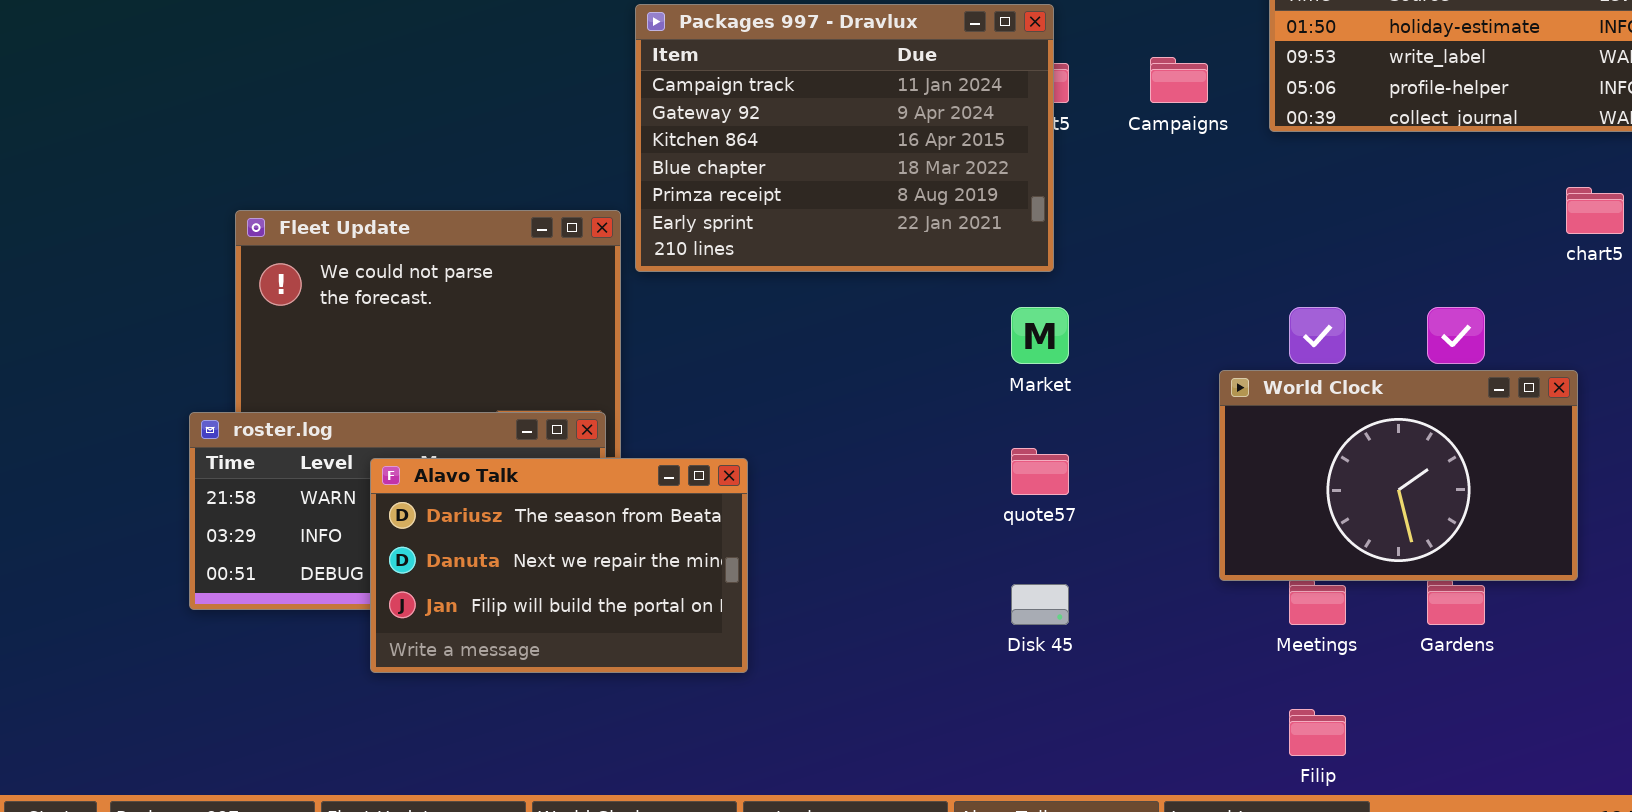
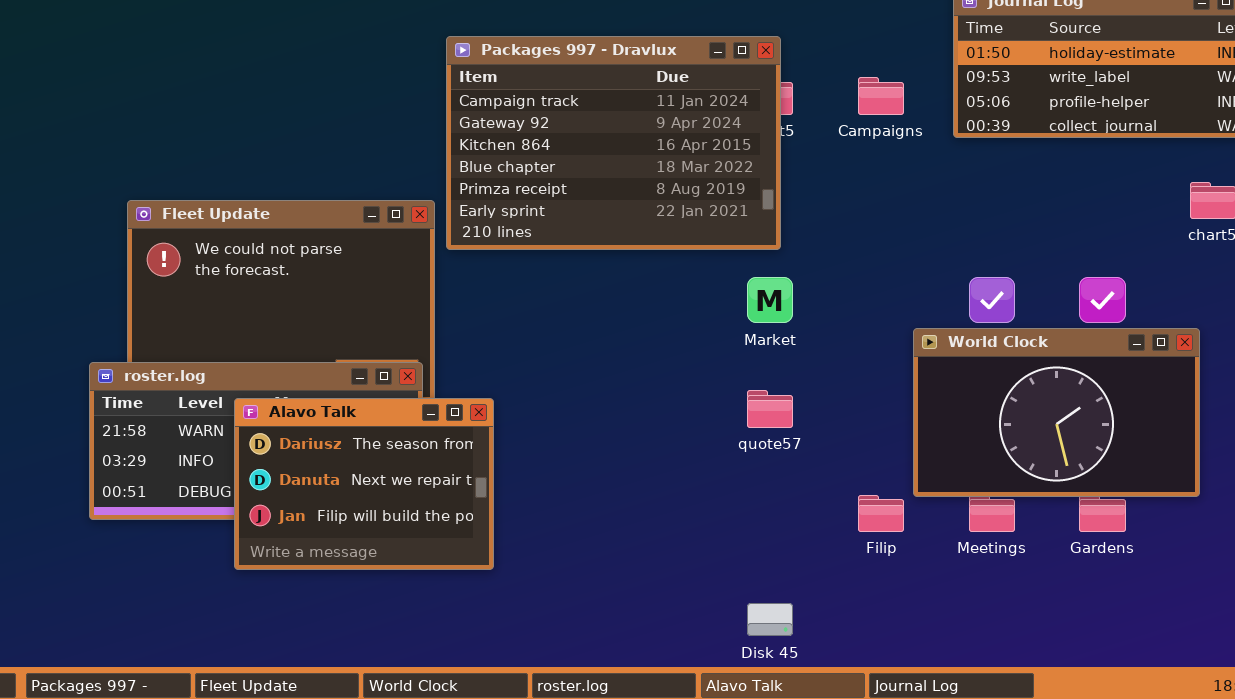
Alavo Talk: [370,458,748,673] -> [234,398,494,570], resized
Disk 45: [1011,584,1069,625] -> [747,603,793,636], moved
Filip: [1289,709,1346,756] -> [858,495,904,532], moved

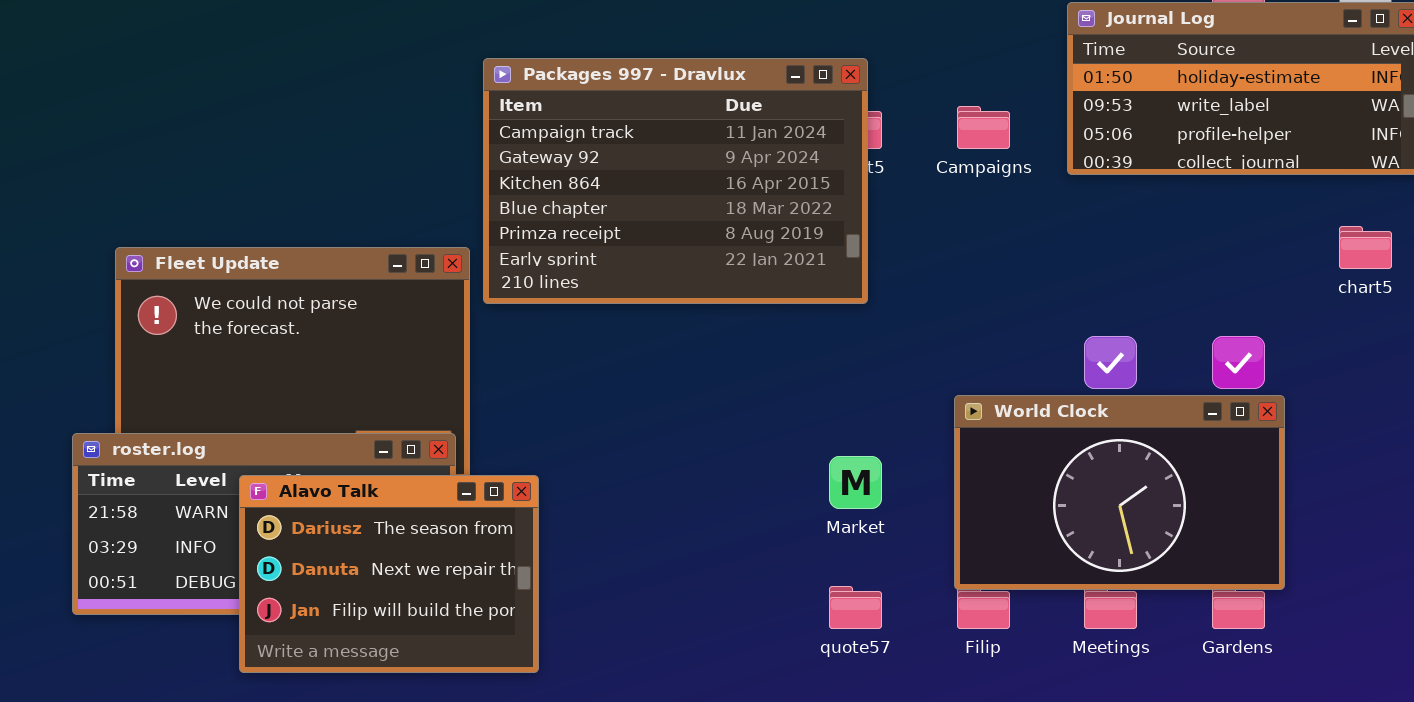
Market: [747,277,793,323] -> [829,456,882,509], moved
World Clock: [913,328,1200,497] -> [954,395,1285,590], moved
quote57: [747,390,793,428] -> [829,586,882,629], moved

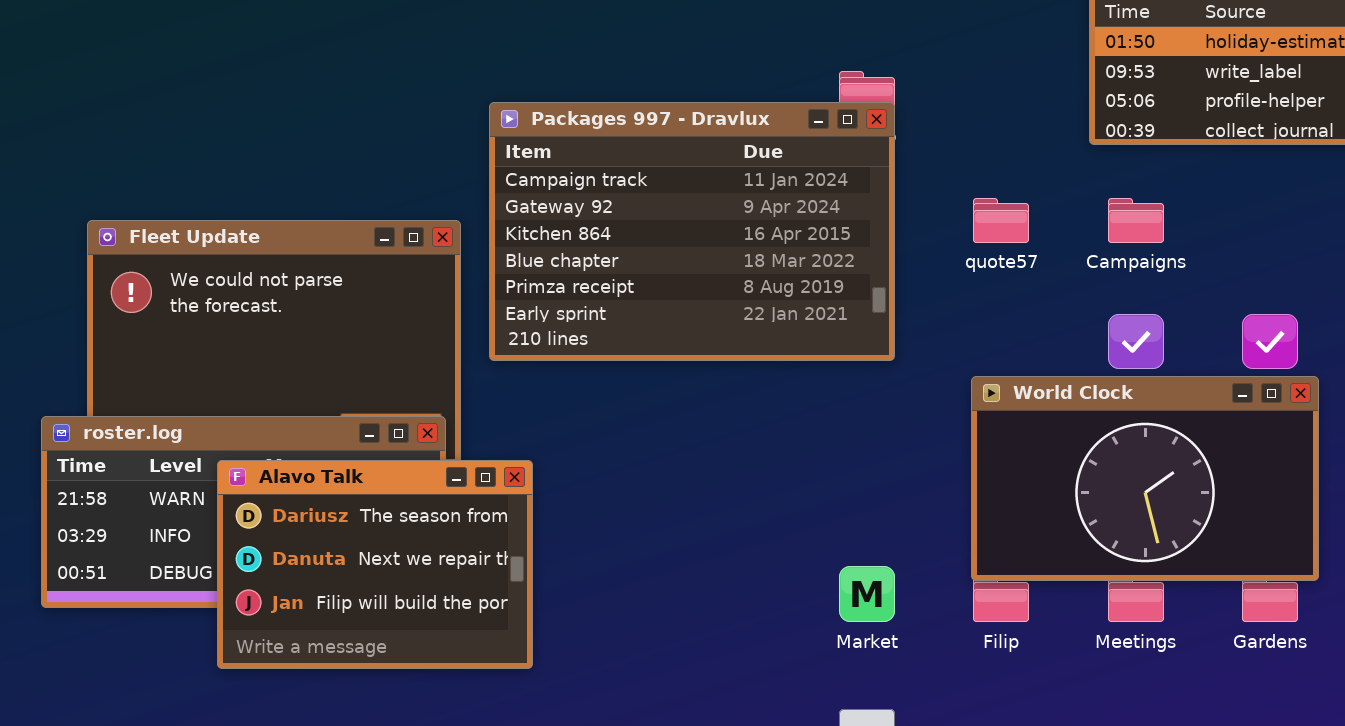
Packages 997 - Dravlux: [483,58,868,304] -> [489,102,895,361], moved
Campaigns: [957,106,1010,149] -> [1108,198,1164,243], moved
Market: [829,456,882,509] -> [839,566,895,622], moved
quote57: [829,586,882,629] -> [973,198,1029,243], moved

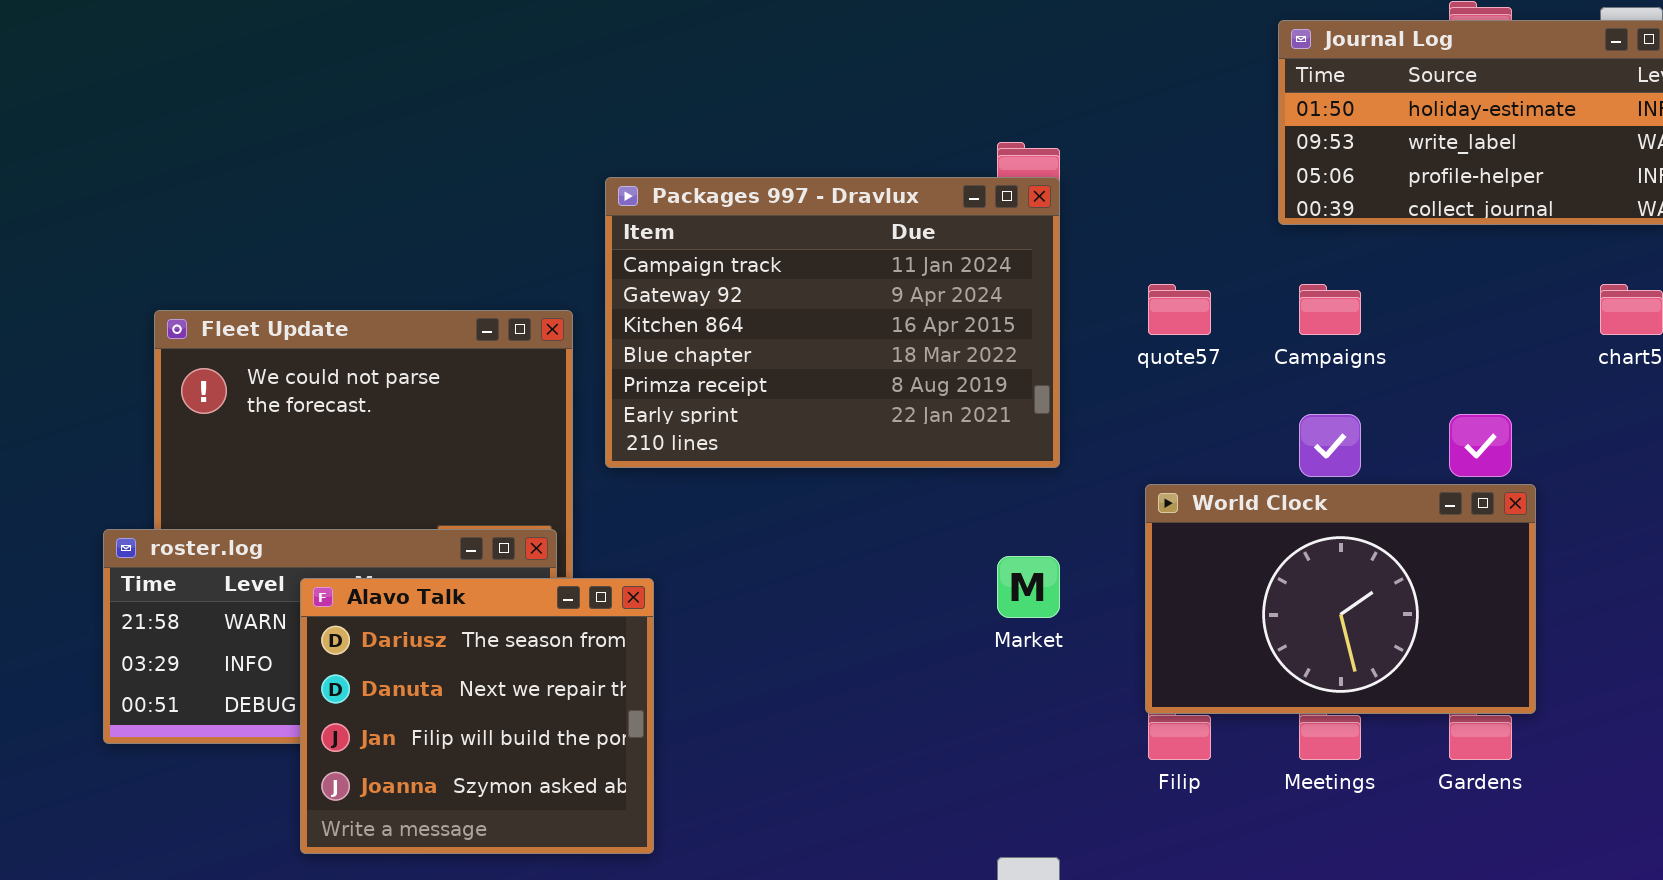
Alavo Talk: [217,460,533,669] -> [300,578,654,854], resized
Market: [839,566,895,622] -> [997,556,1060,618], moved

